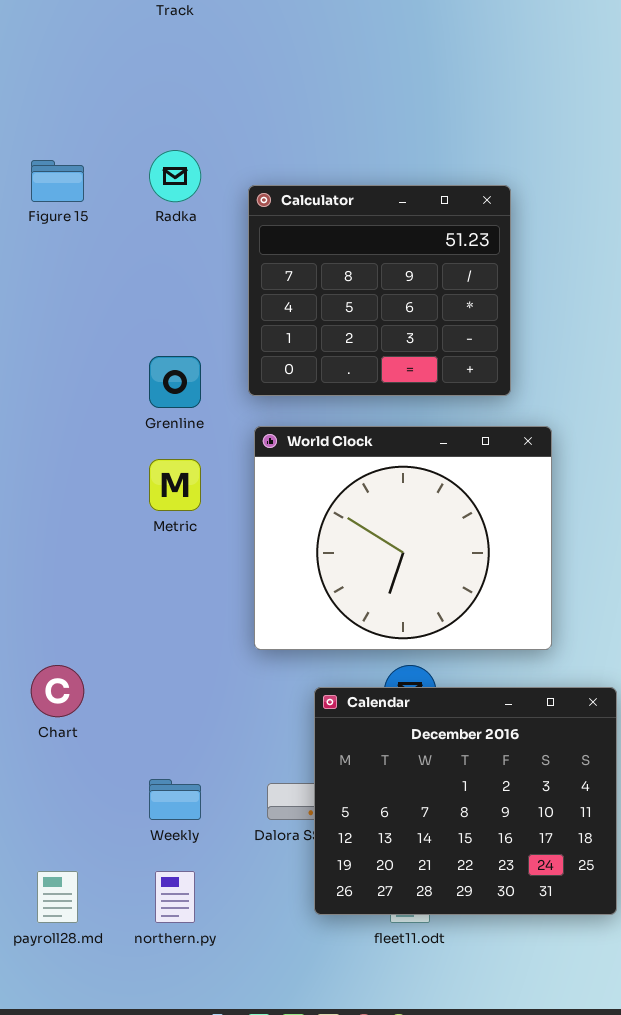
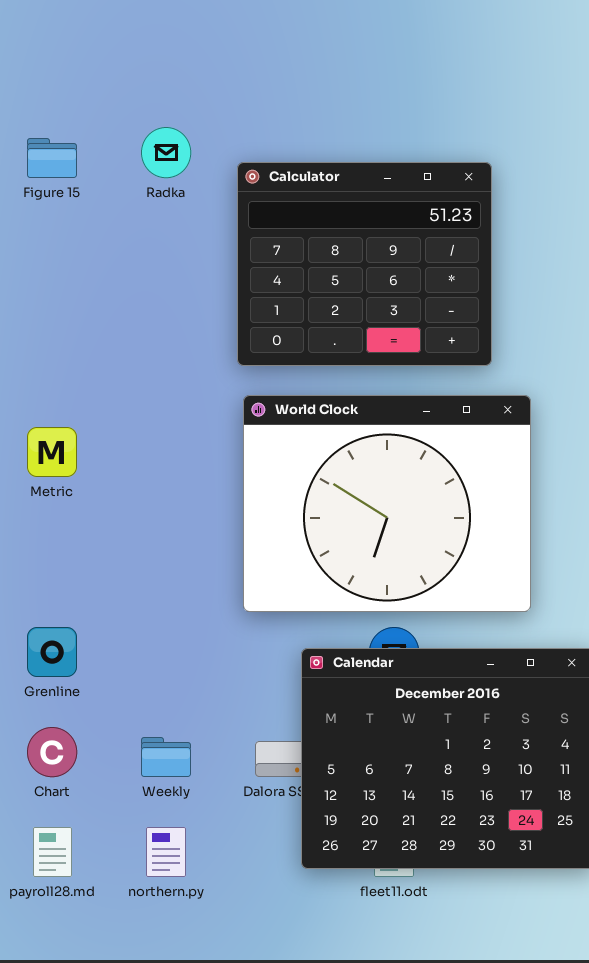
Grenline: [149,356,201,408] -> [27,627,77,677], moved
Metric: [149,459,201,511] -> [27,427,77,477], moved
Chart: [31,665,84,717] -> [27,727,77,777], moved

